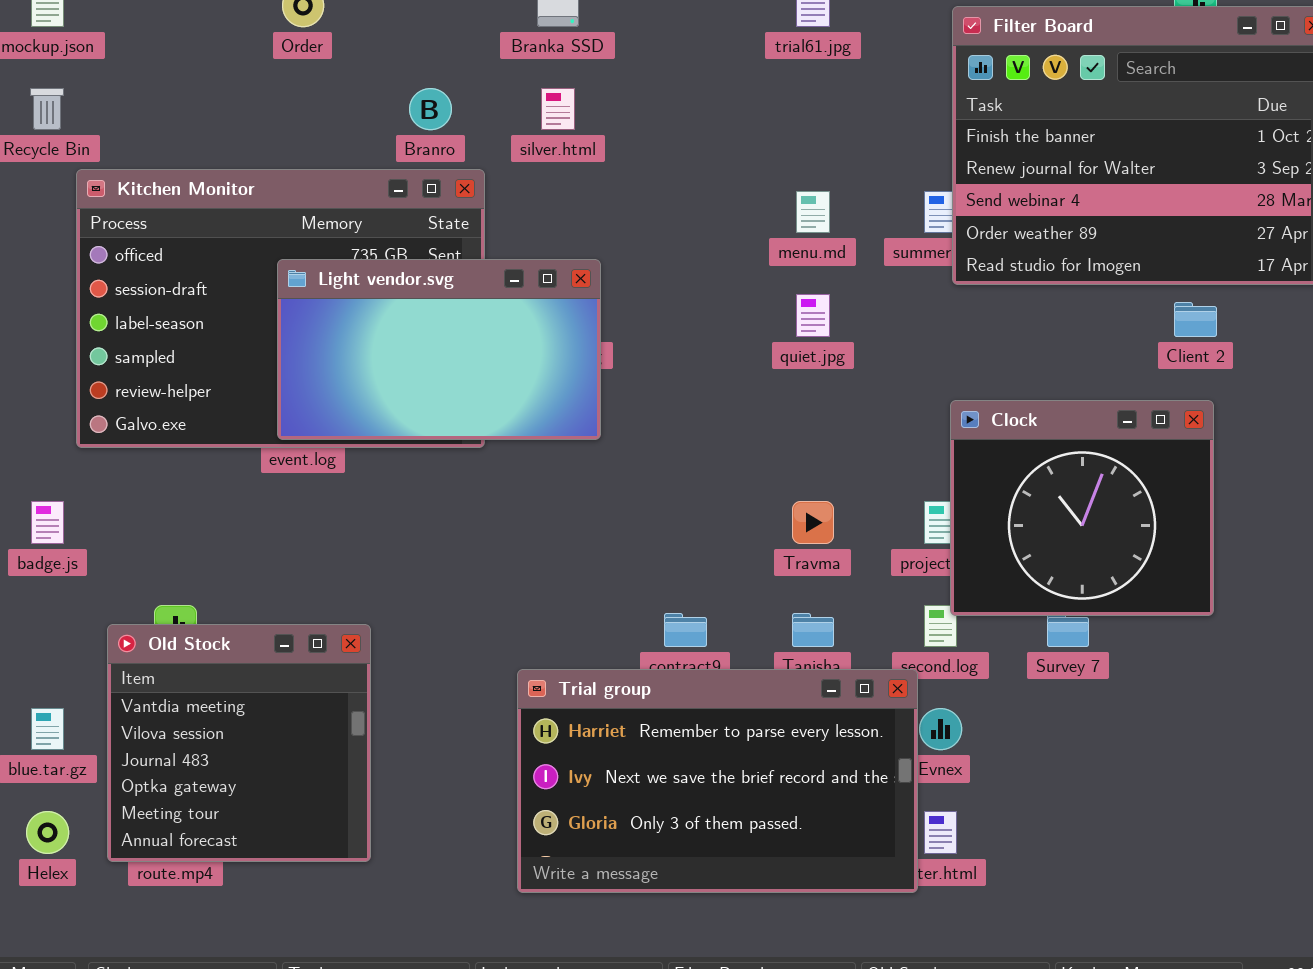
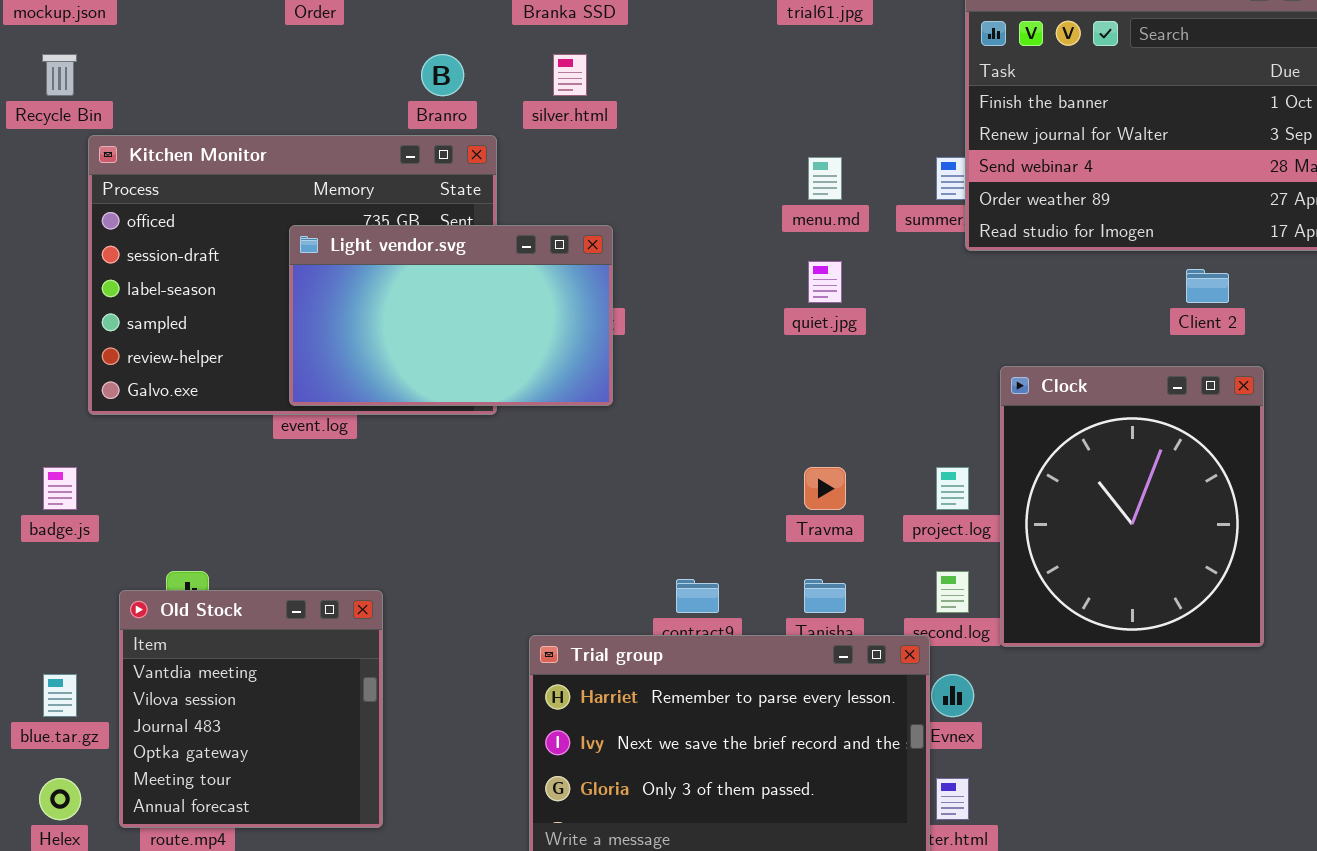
Clock: [950,400,1214,616] -> [1000,366,1264,647], moved, resized

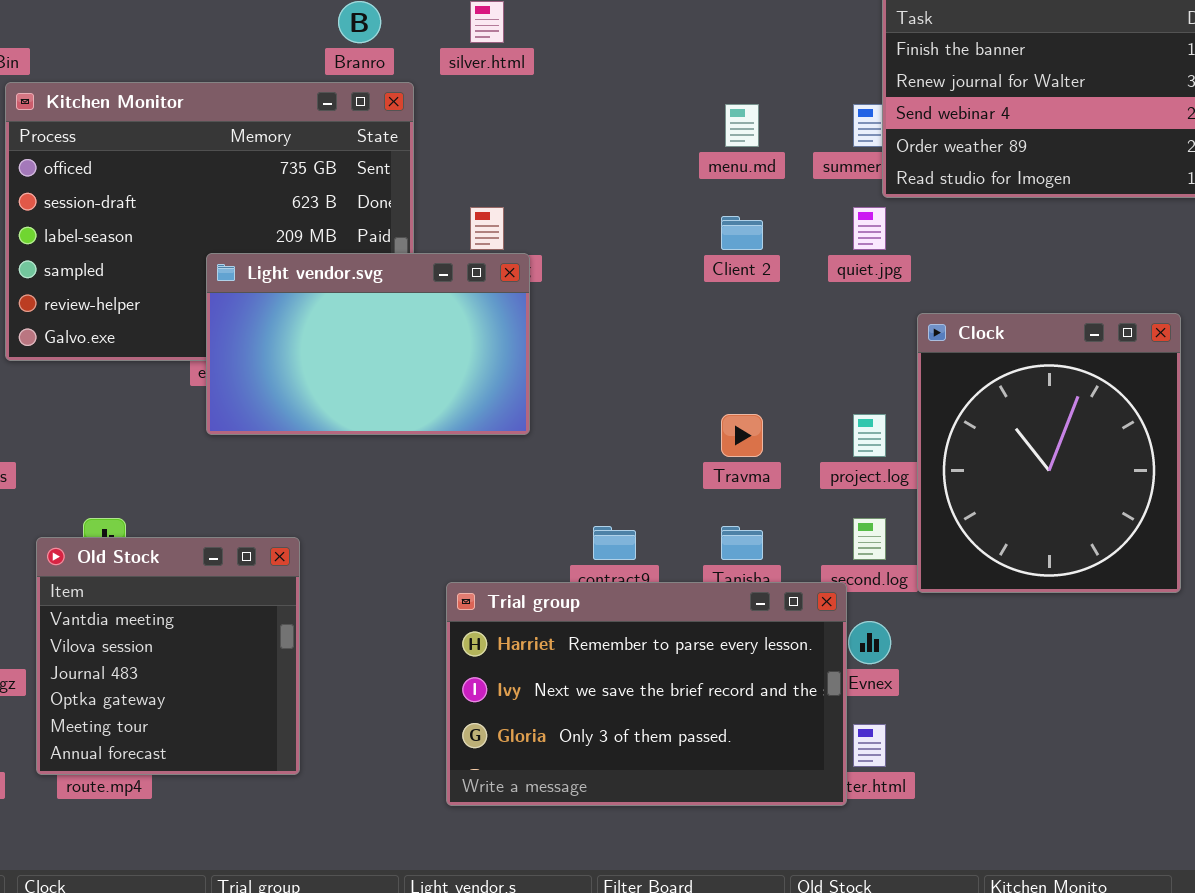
Light vendor.svg: [289,225,613,406] -> [206,253,530,435], moved
quiet.jpg: [808,261,842,303] -> [853,207,886,250], moved
Client 2: [1186,269,1229,303] -> [721,216,763,250], moved

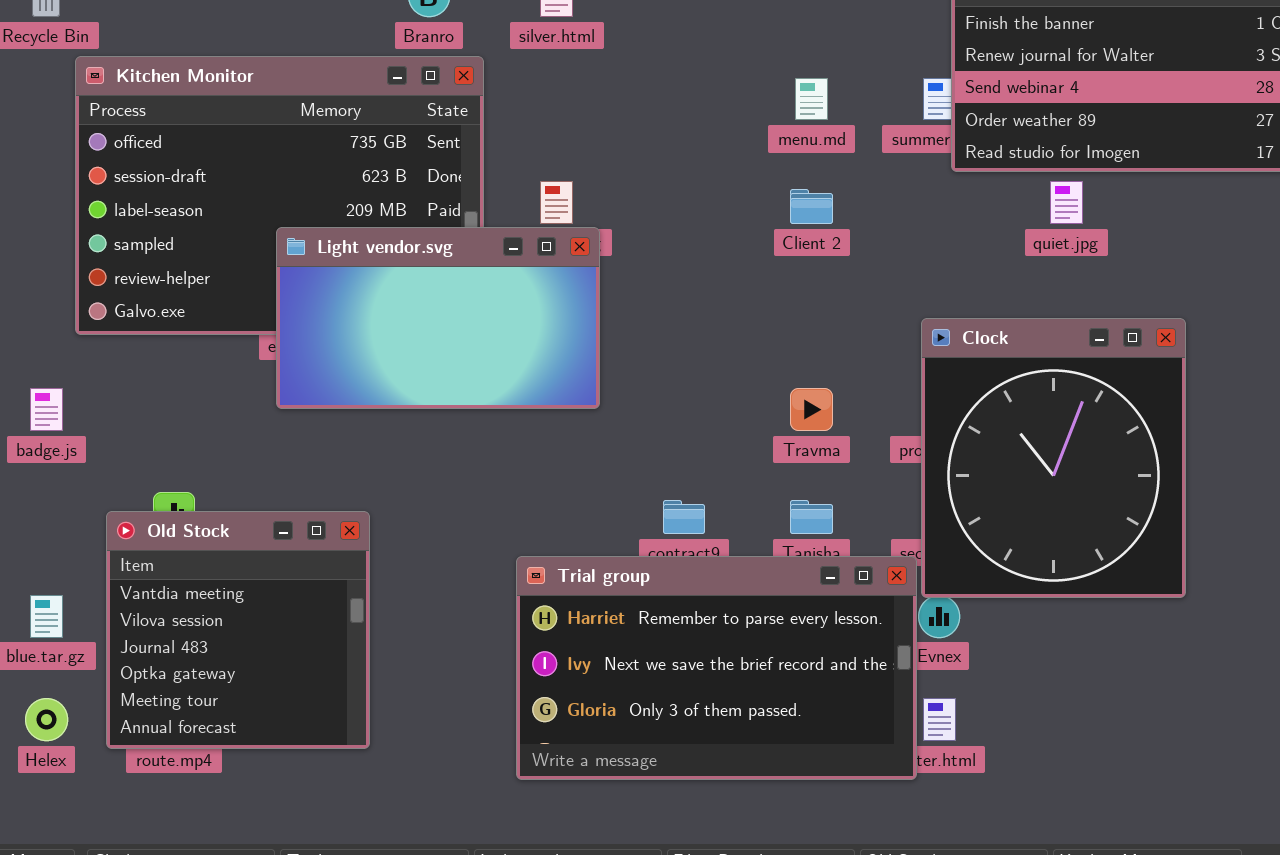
quiet.jpg: [853,207,886,250] -> [1050,181,1083,224], moved
Clock: [917,313,1181,593] -> [921,318,1186,598], moved

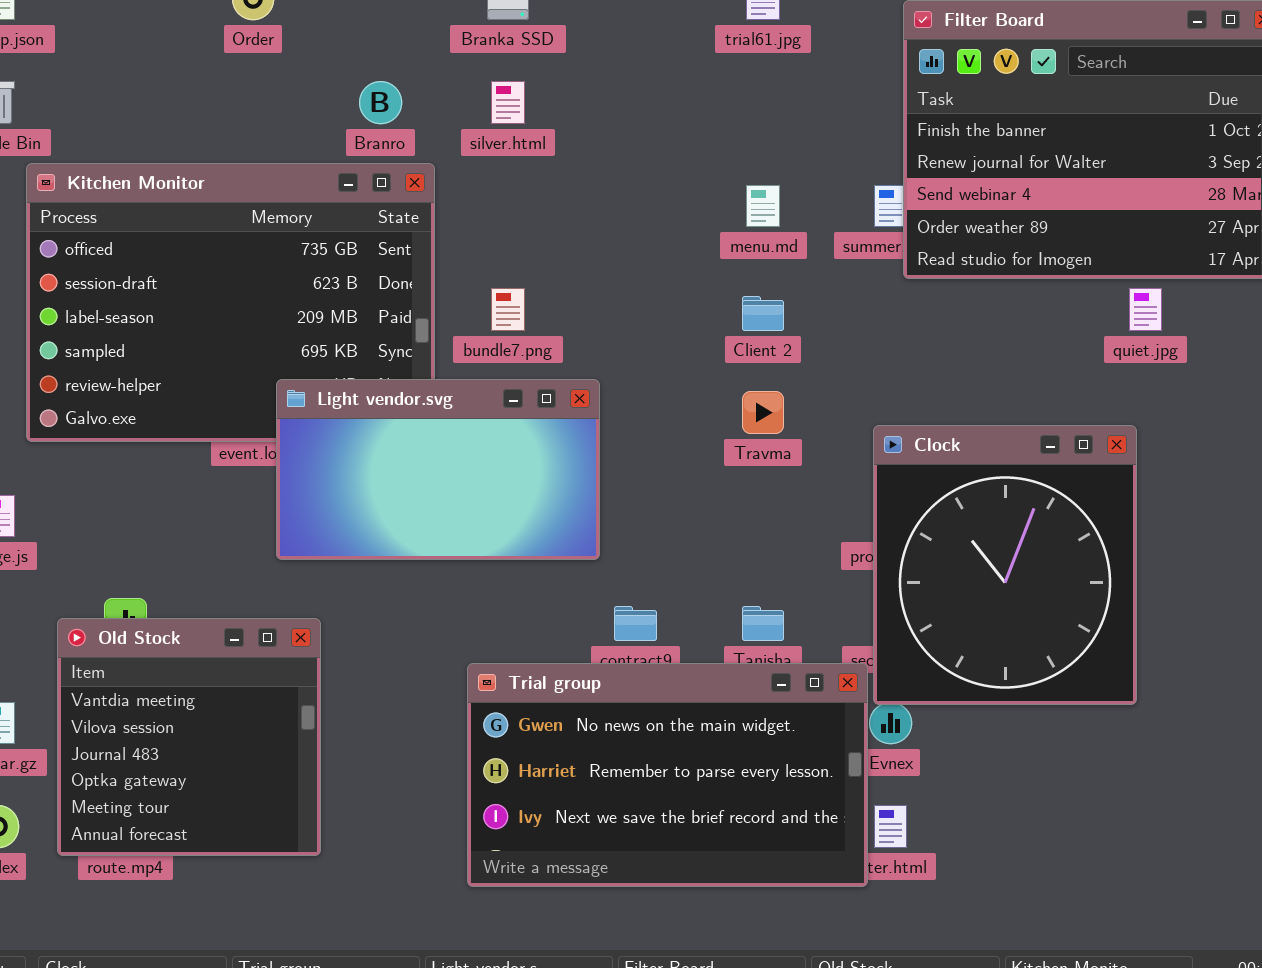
quiet.jpg: [1050,181,1083,224] -> [1129,288,1162,331], moved
Light vendor.svg: [276,227,600,409] -> [276,379,600,560], moved
Travma: [790,388,833,431] -> [742,391,784,434], moved
Trial group: [516,556,917,780] -> [467,663,868,887], scrolled up 1 row

